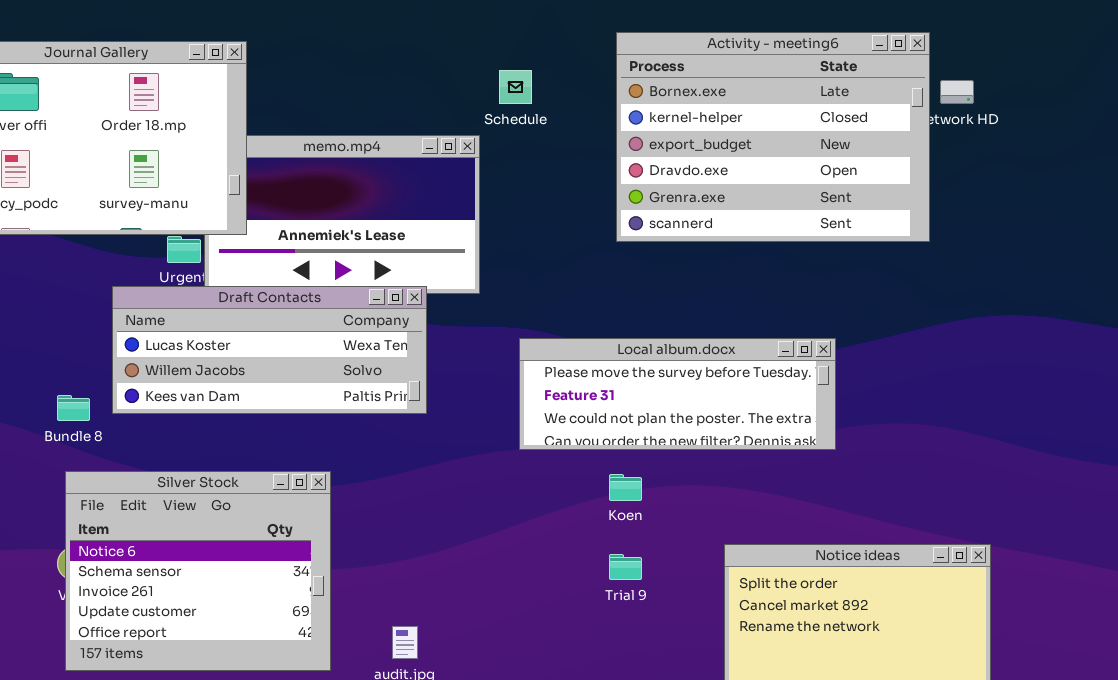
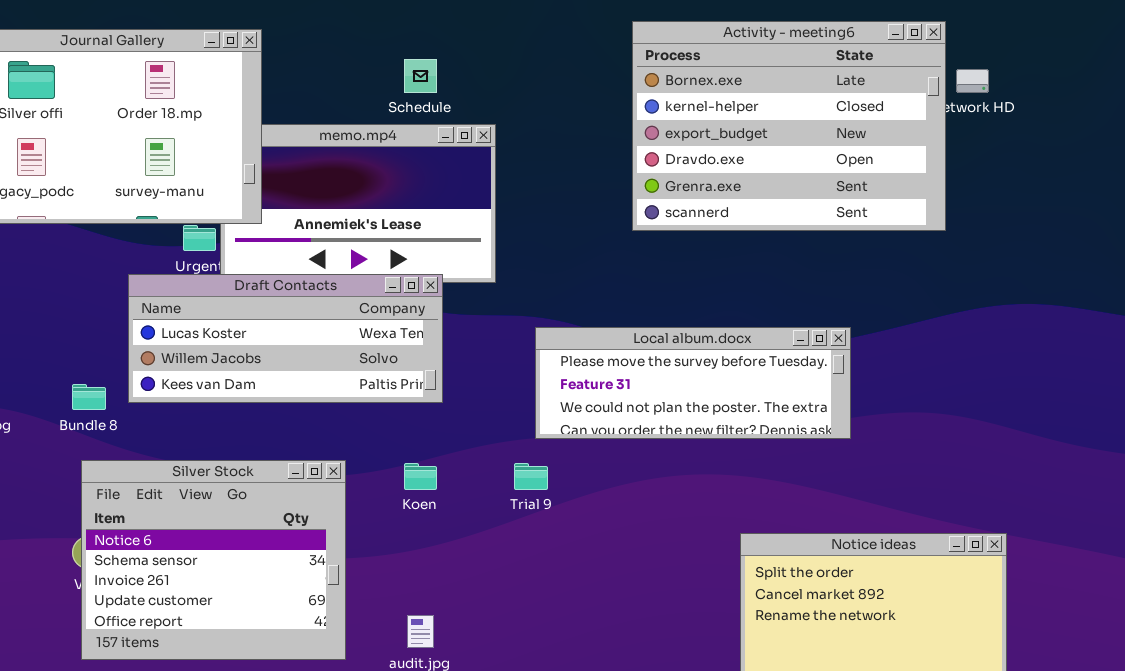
Schedule: [499,70,532,104] -> [404,59,437,93], moved
Koen: [609,474,642,501] -> [404,463,437,490], moved
Trial 9: [609,554,642,580] -> [514,463,548,490], moved

